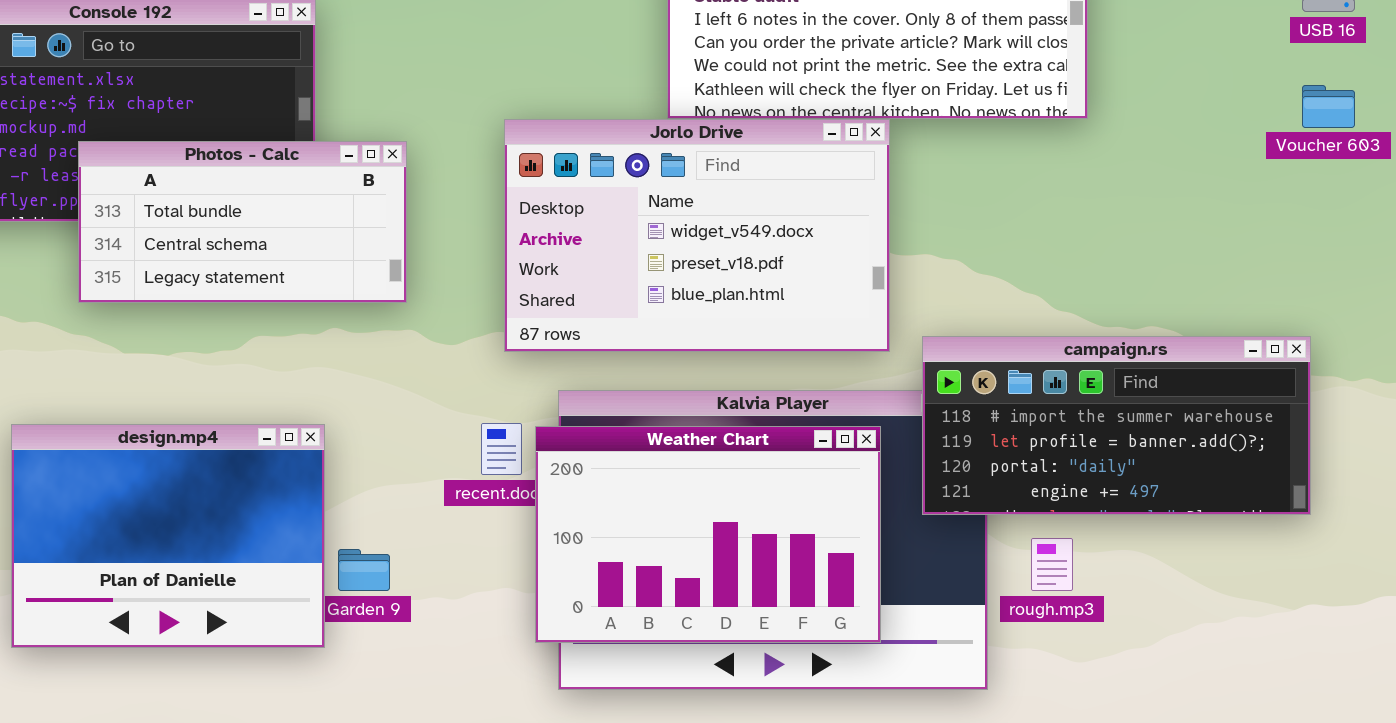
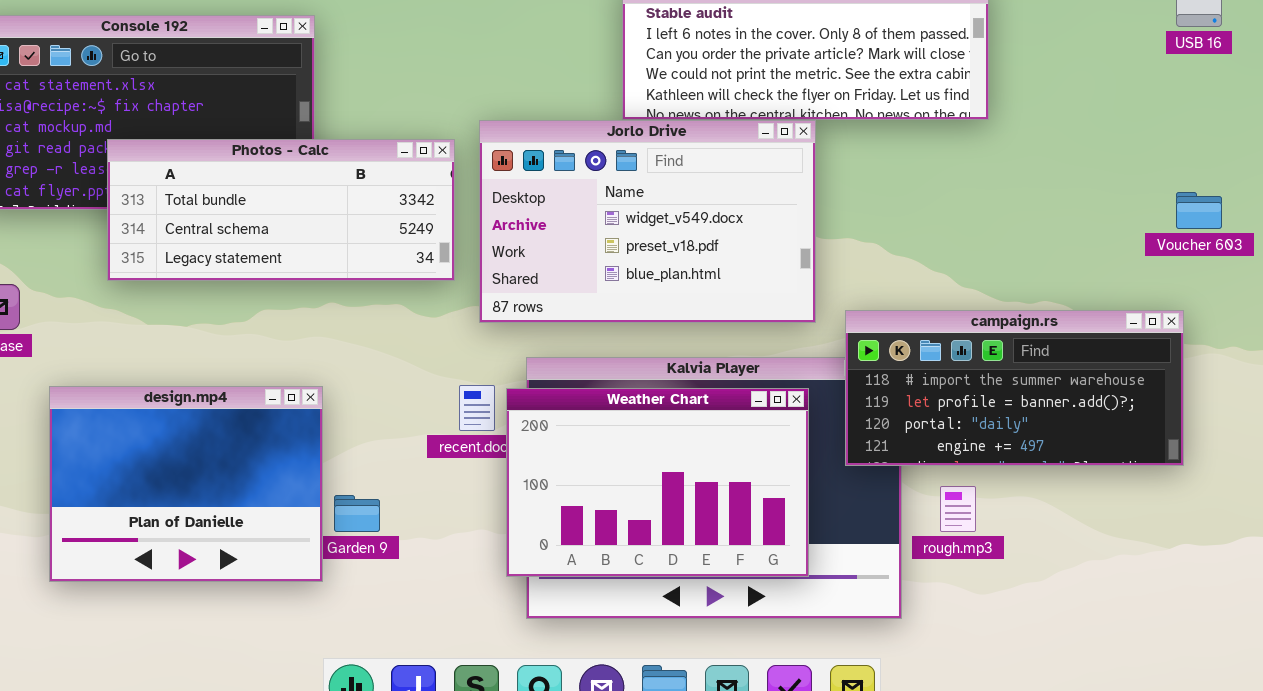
Voucher 603: [1302,85,1355,128] -> [1176,192,1222,229], moved
Photos - Calc: [78,141,407,303] -> [107,139,455,281], resized

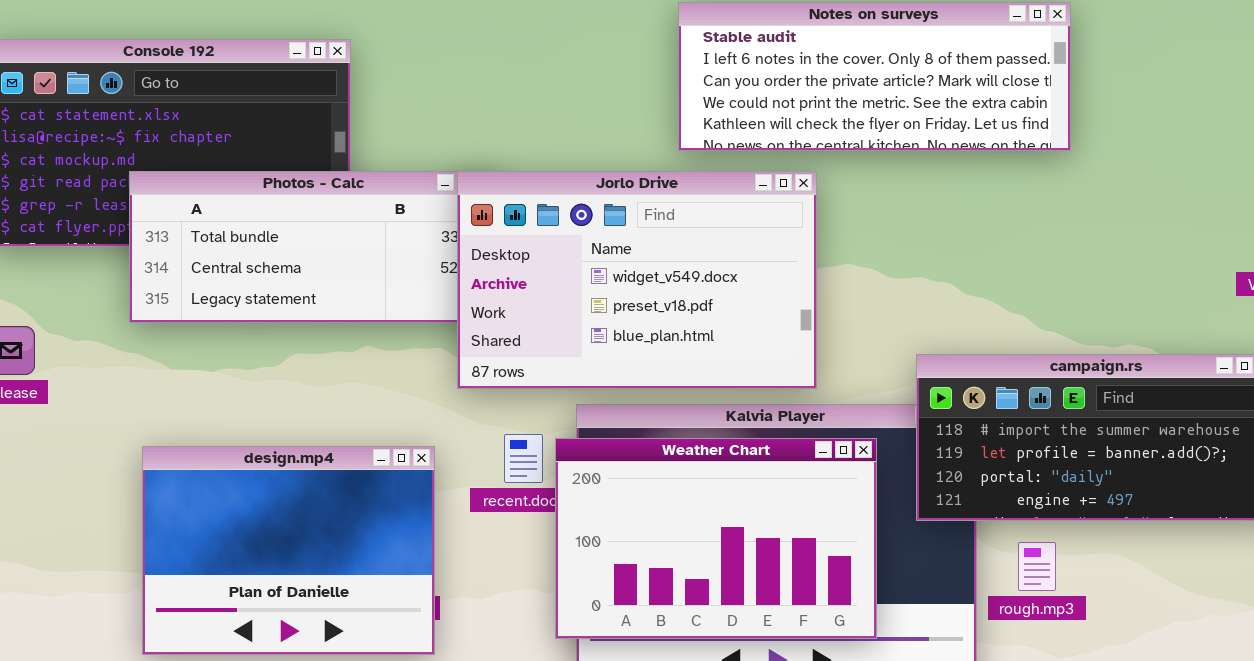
Jorlo Drive: [479,120,816,323] -> [457,171,817,389], moved
design.mp4: [49,386,323,582] -> [142,446,435,655], moved

